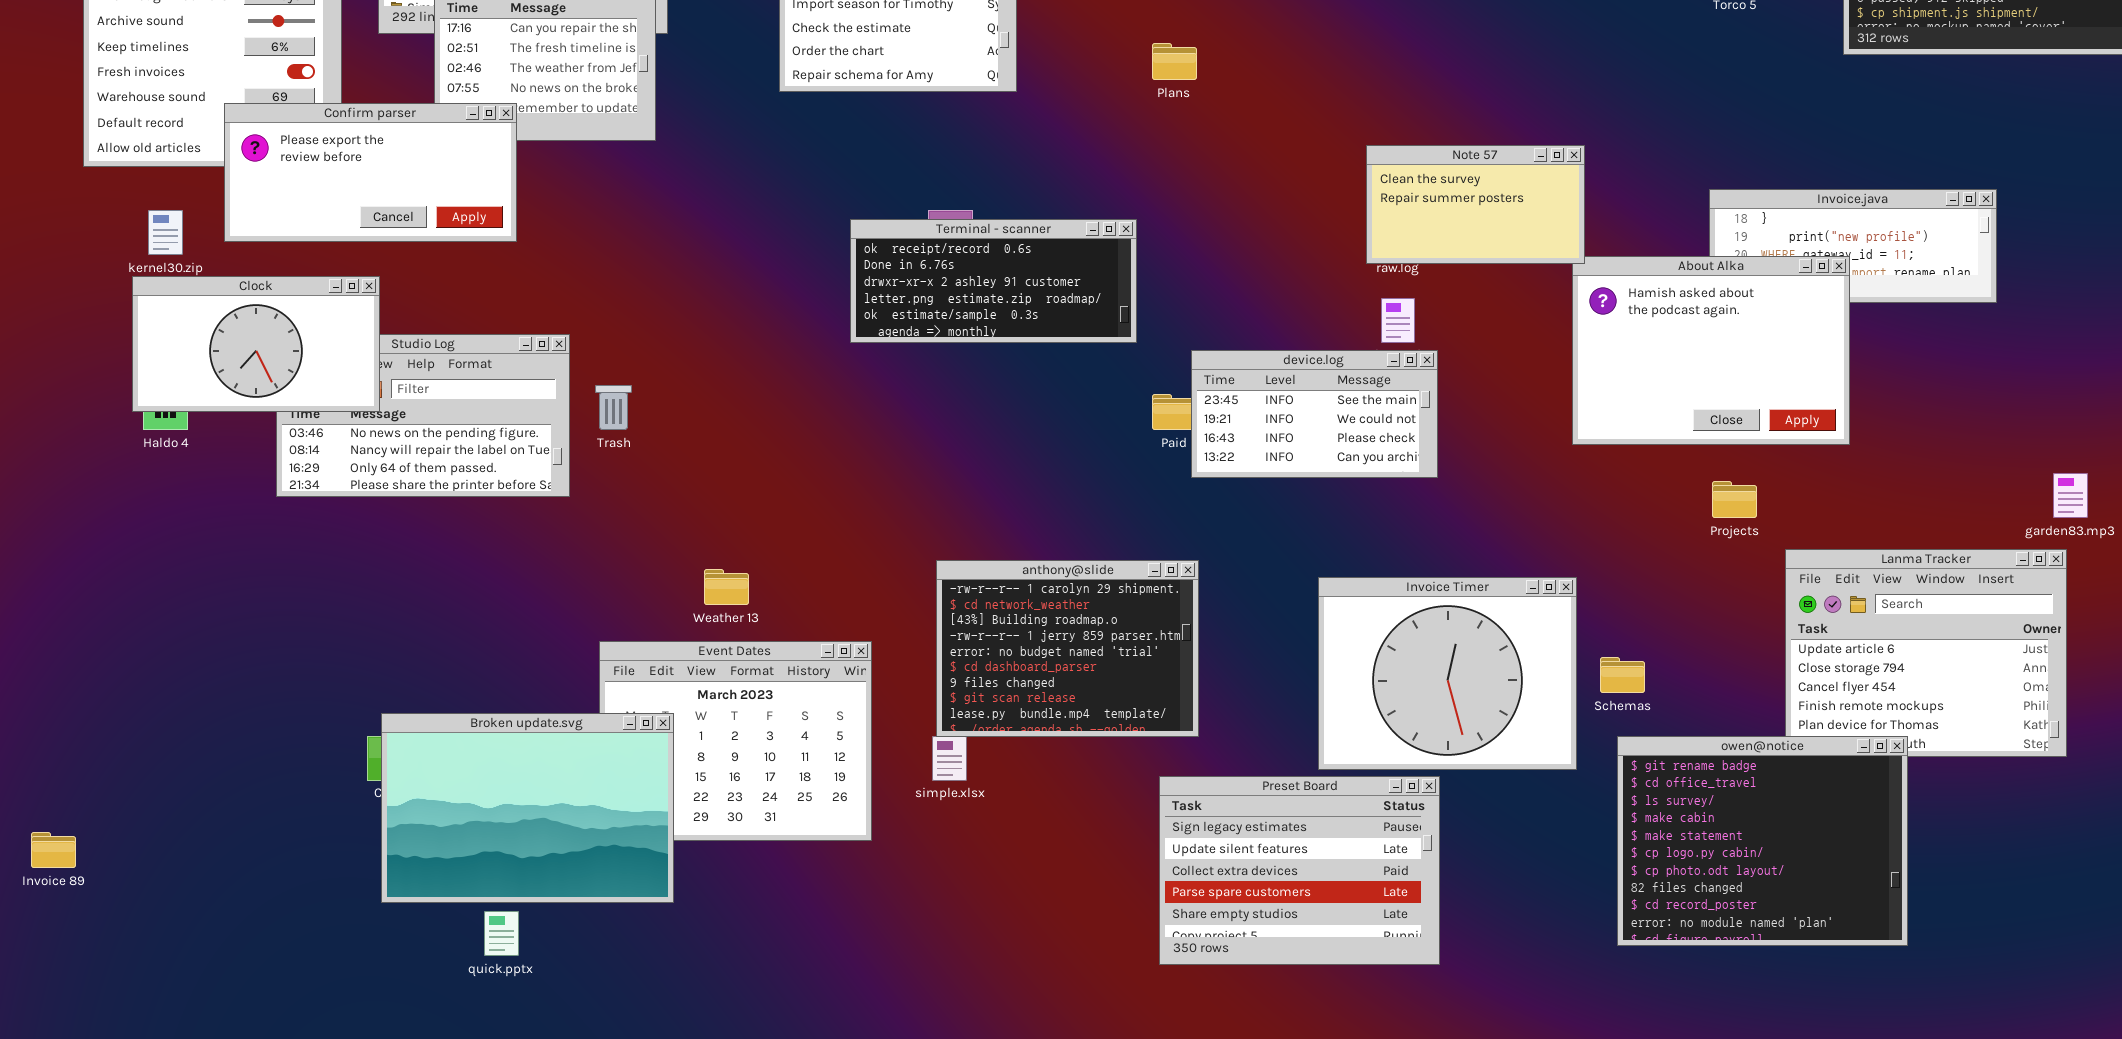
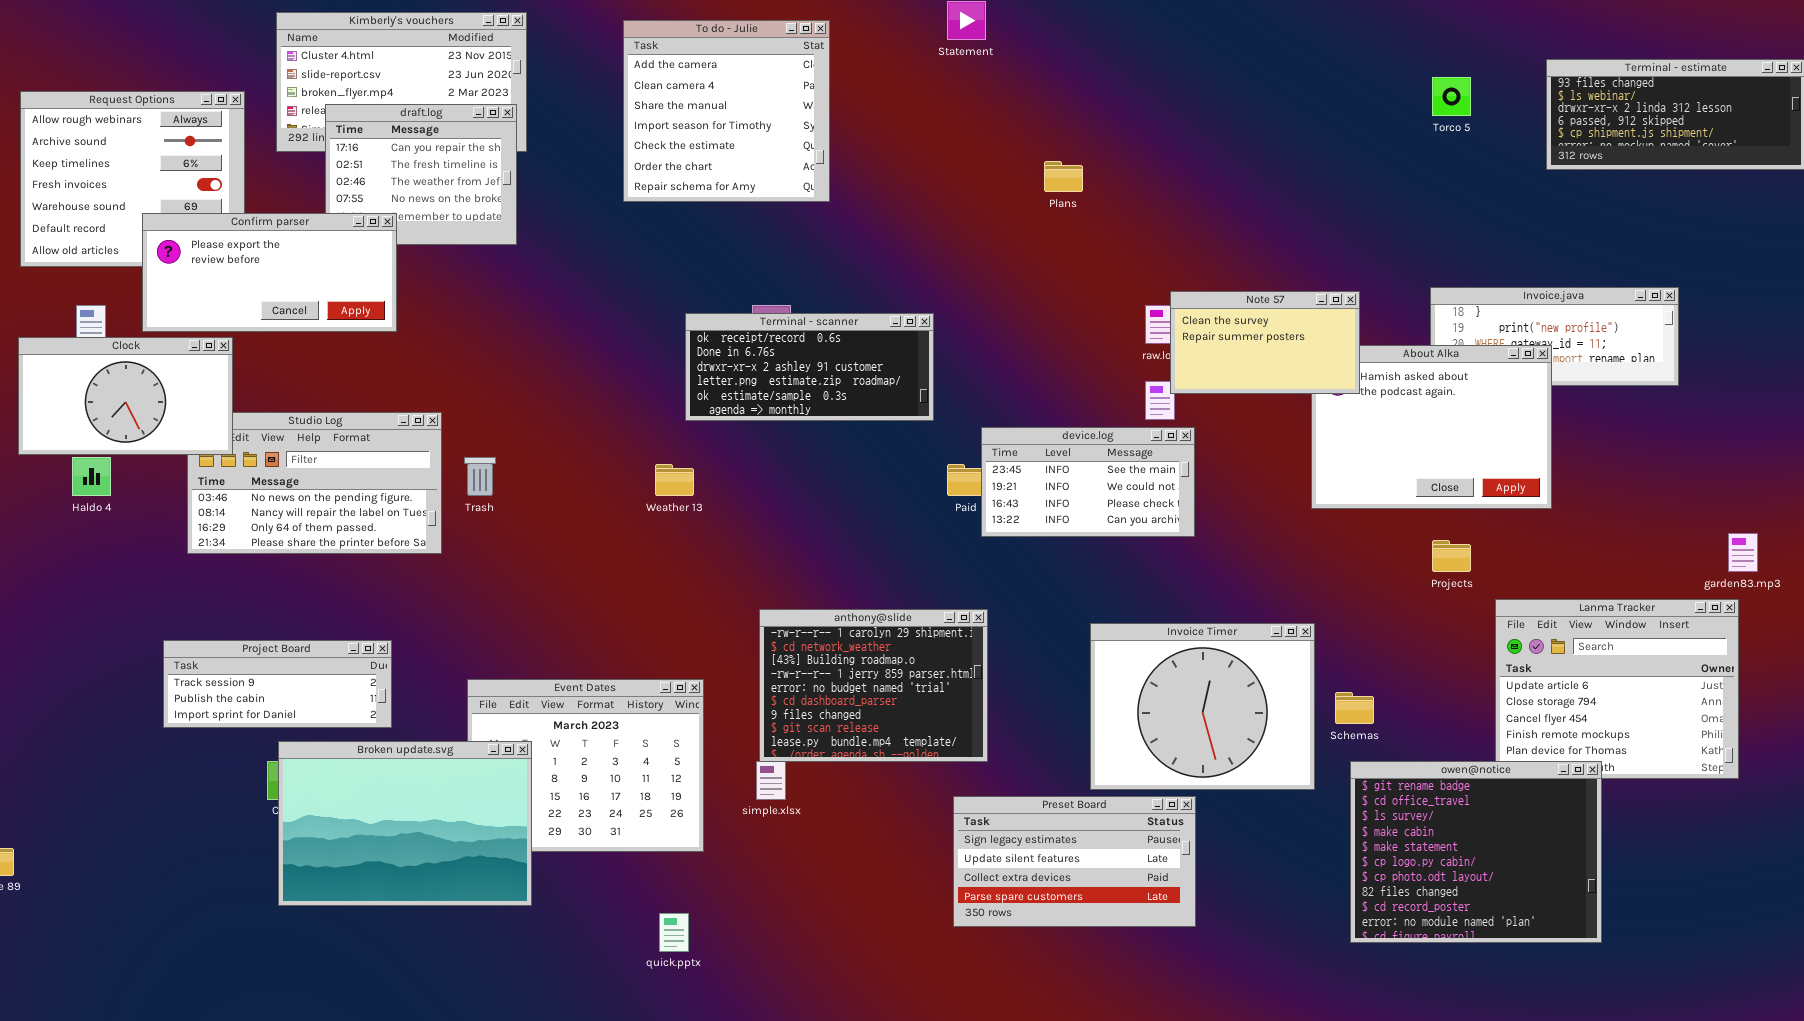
Plans: [1152,43,1197,80] -> [1044,161,1083,192], moved
Note 57: [1366,145,1585,264] -> [1170,291,1360,394], moved
Clock: [132,276,380,412] -> [18,337,233,455], moved
Weather 13: [704,569,749,605] -> [655,464,694,496], moved
Project Board: none -> [163,640,392,728], opened
Preset Board: [1159,776,1440,965] -> [953,796,1196,927], resized
quick.pptx: [484,911,519,956] -> [659,913,689,952], moved

